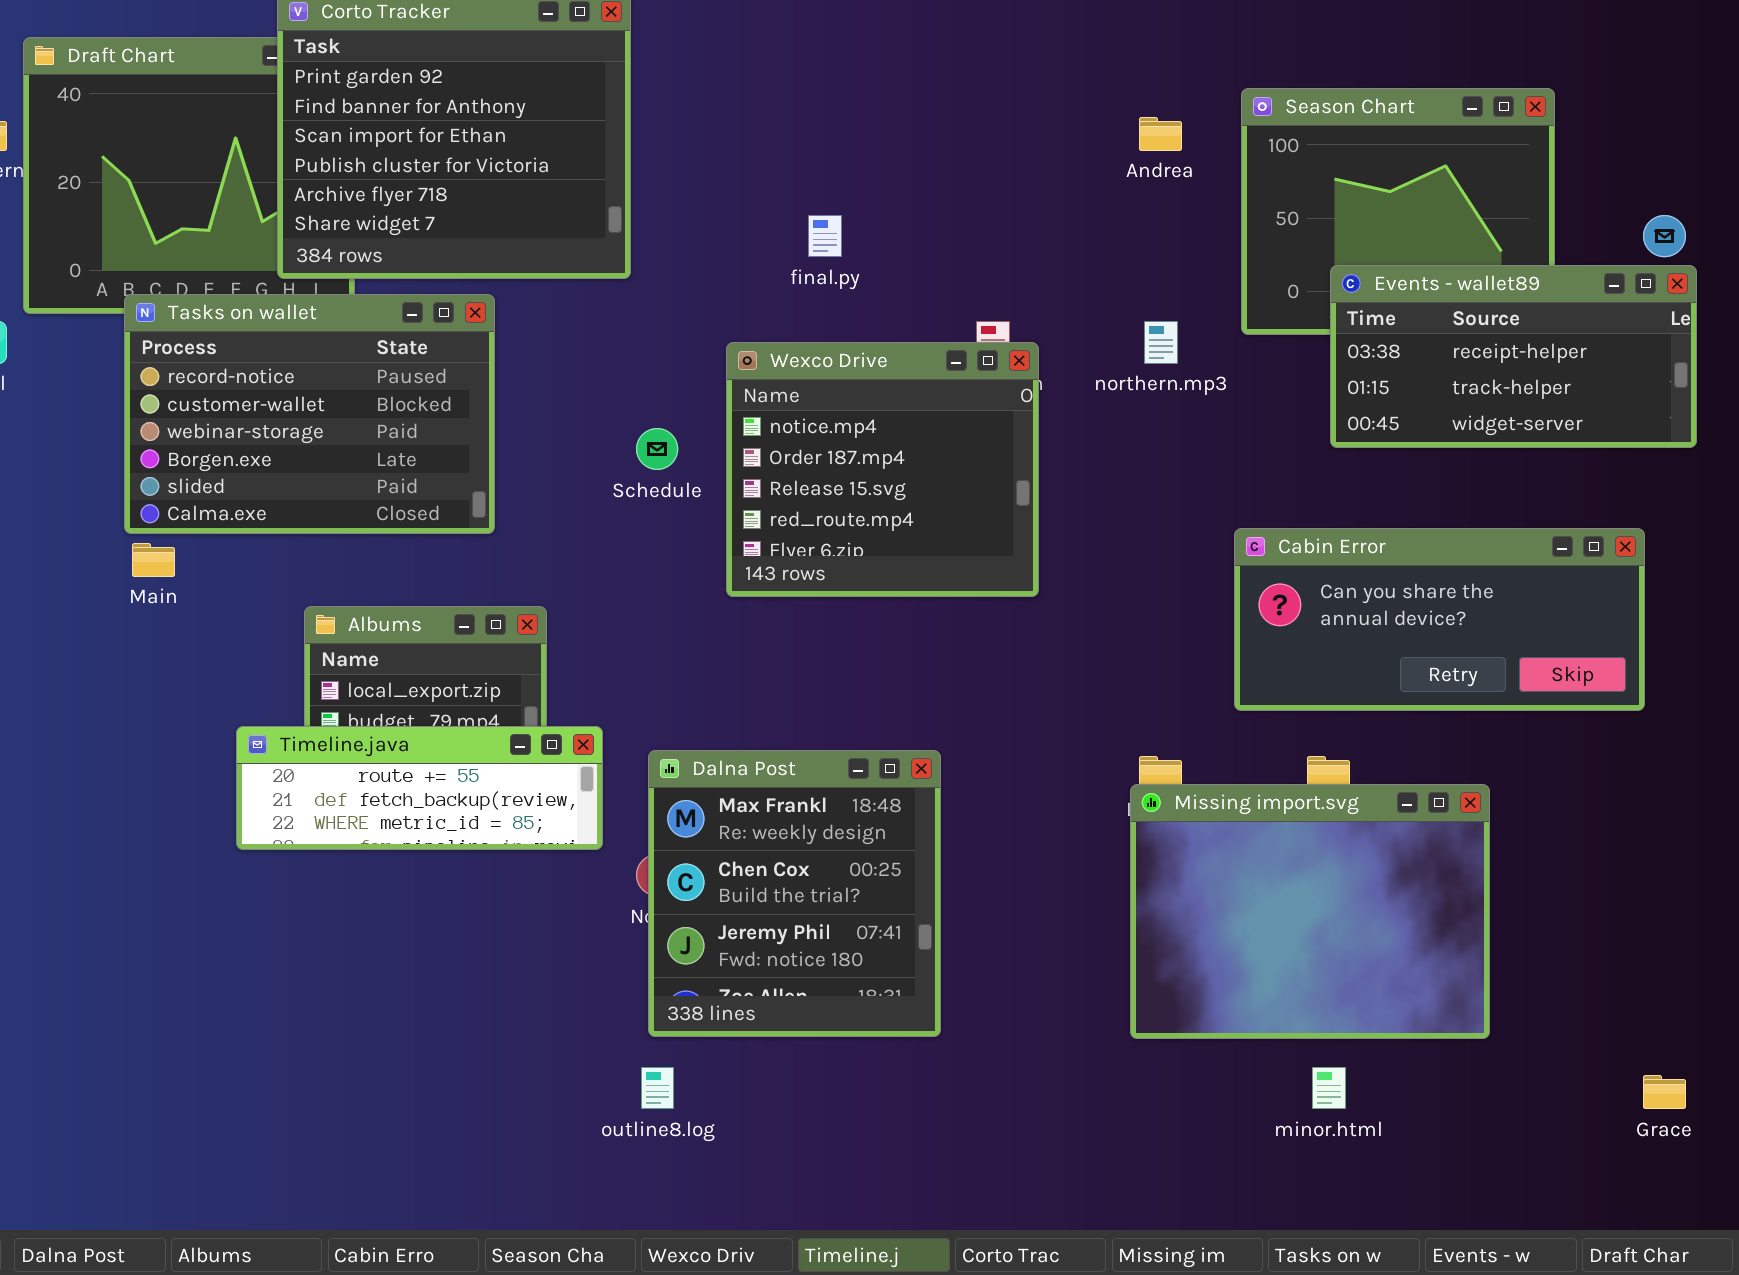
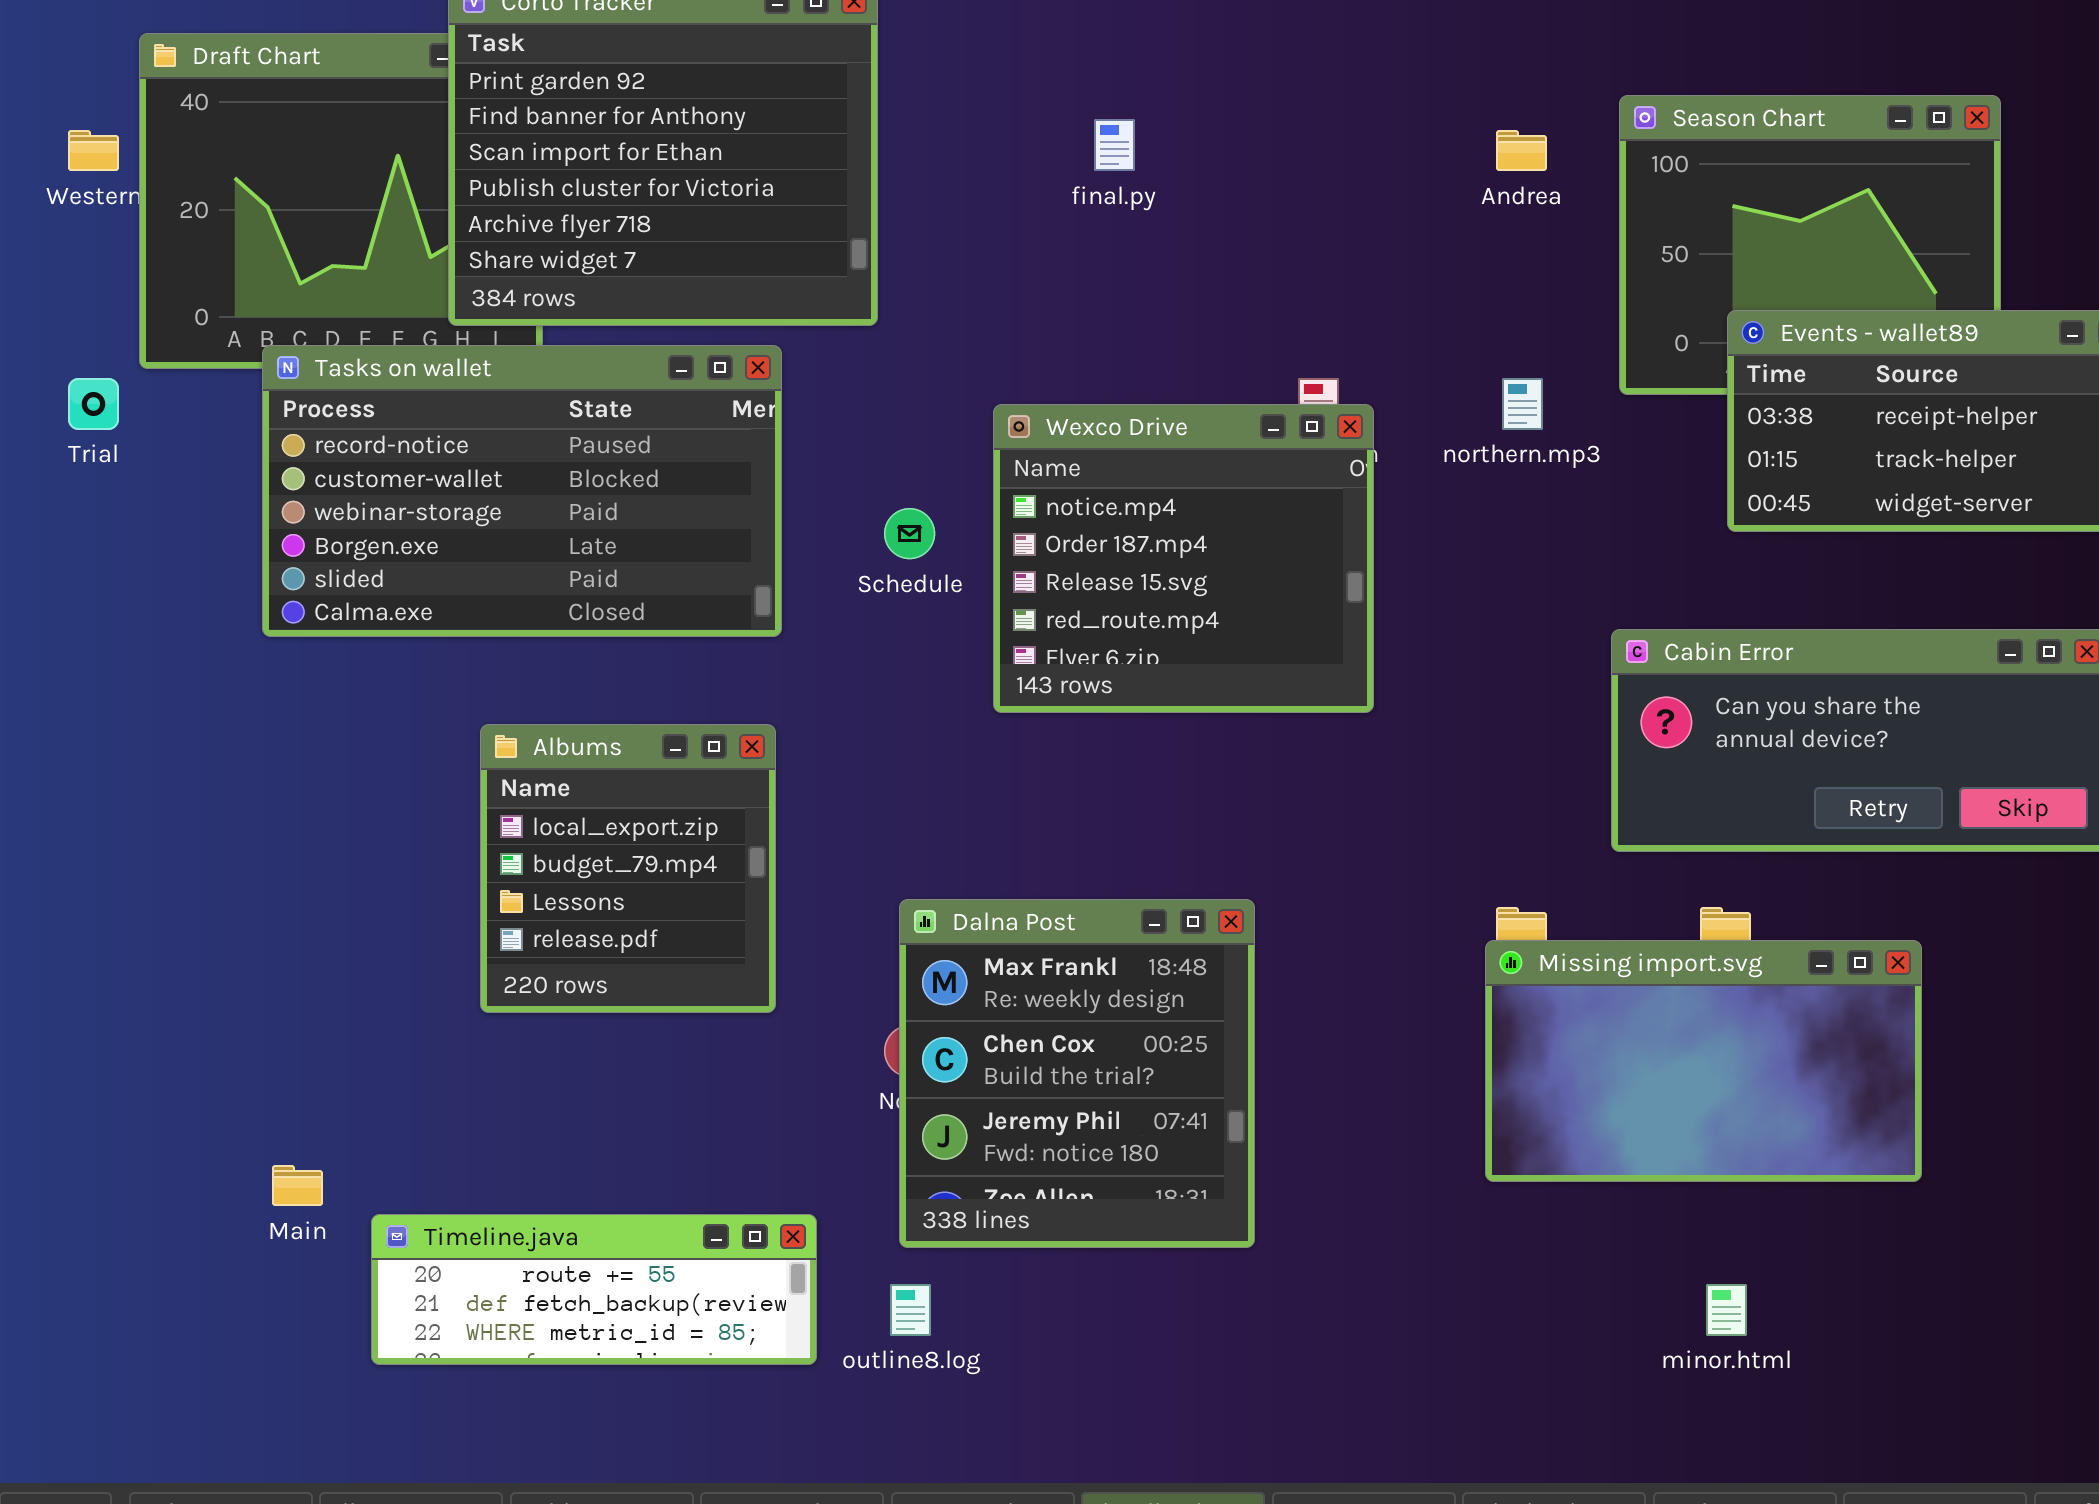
final.py: [808,215,842,257] -> [1094,119,1135,171], moved
Tasks on wallet: [124,294,495,534] -> [262,345,782,637], resized
Main: [132,543,175,577] -> [272,1165,323,1206], moved
Timeline.java: [236,726,603,850] -> [371,1214,817,1365], moved
Missing import.svg: [1130,784,1490,1039] -> [1485,940,1922,1182], resized

